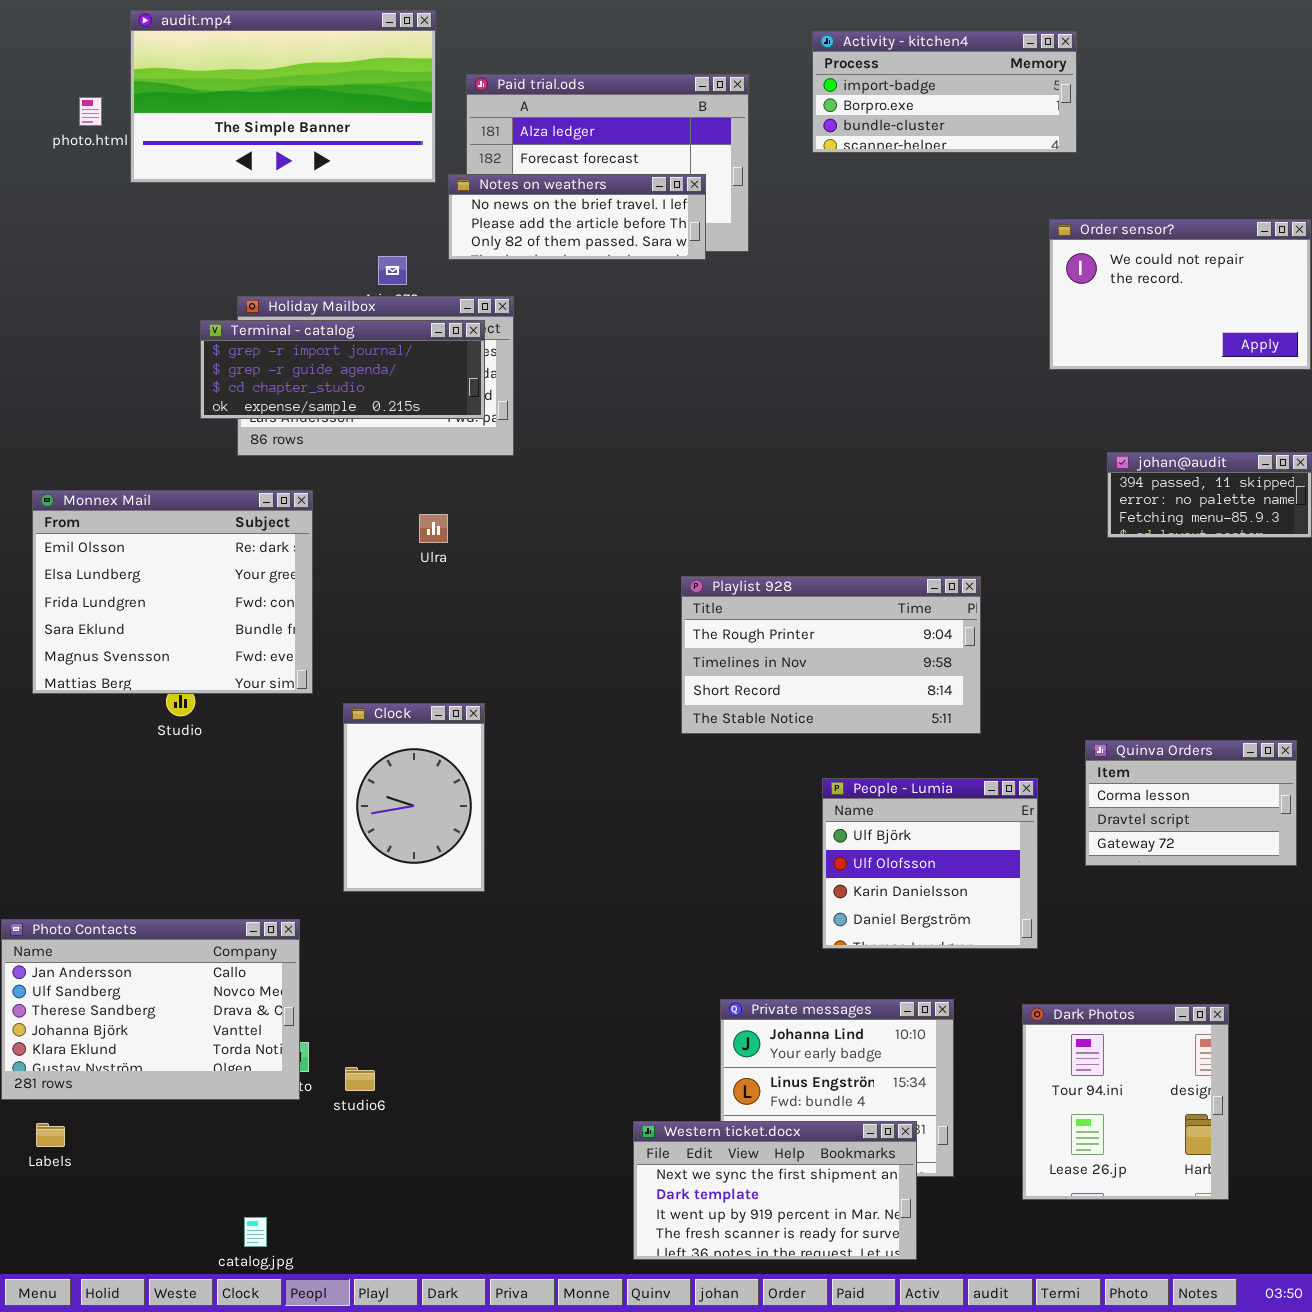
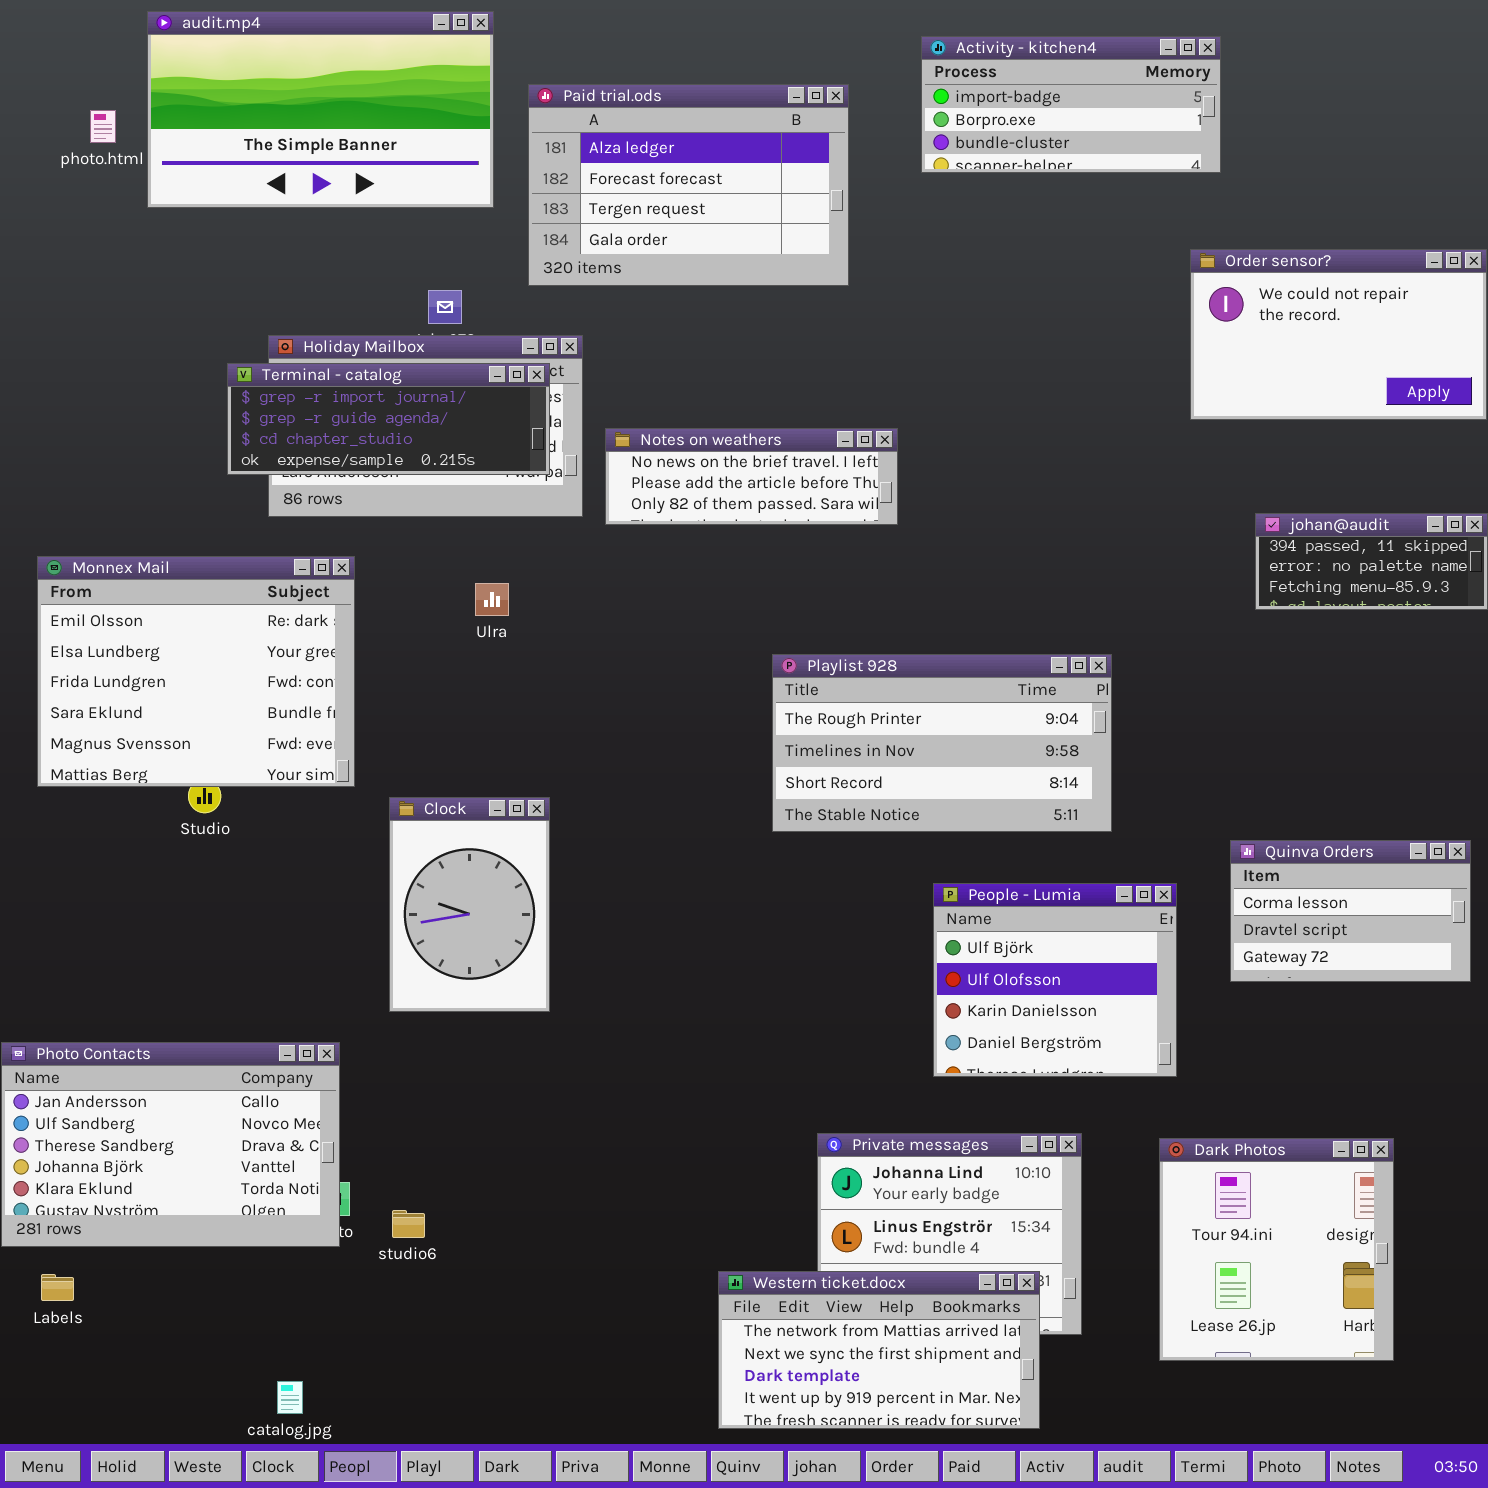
Notes on weathers: [448,174,706,260] -> [605,428,898,525], moved
Western ticket.docx: [633,1121,917,1260] -> [718,1271,1040,1429], scrolled up 1 row

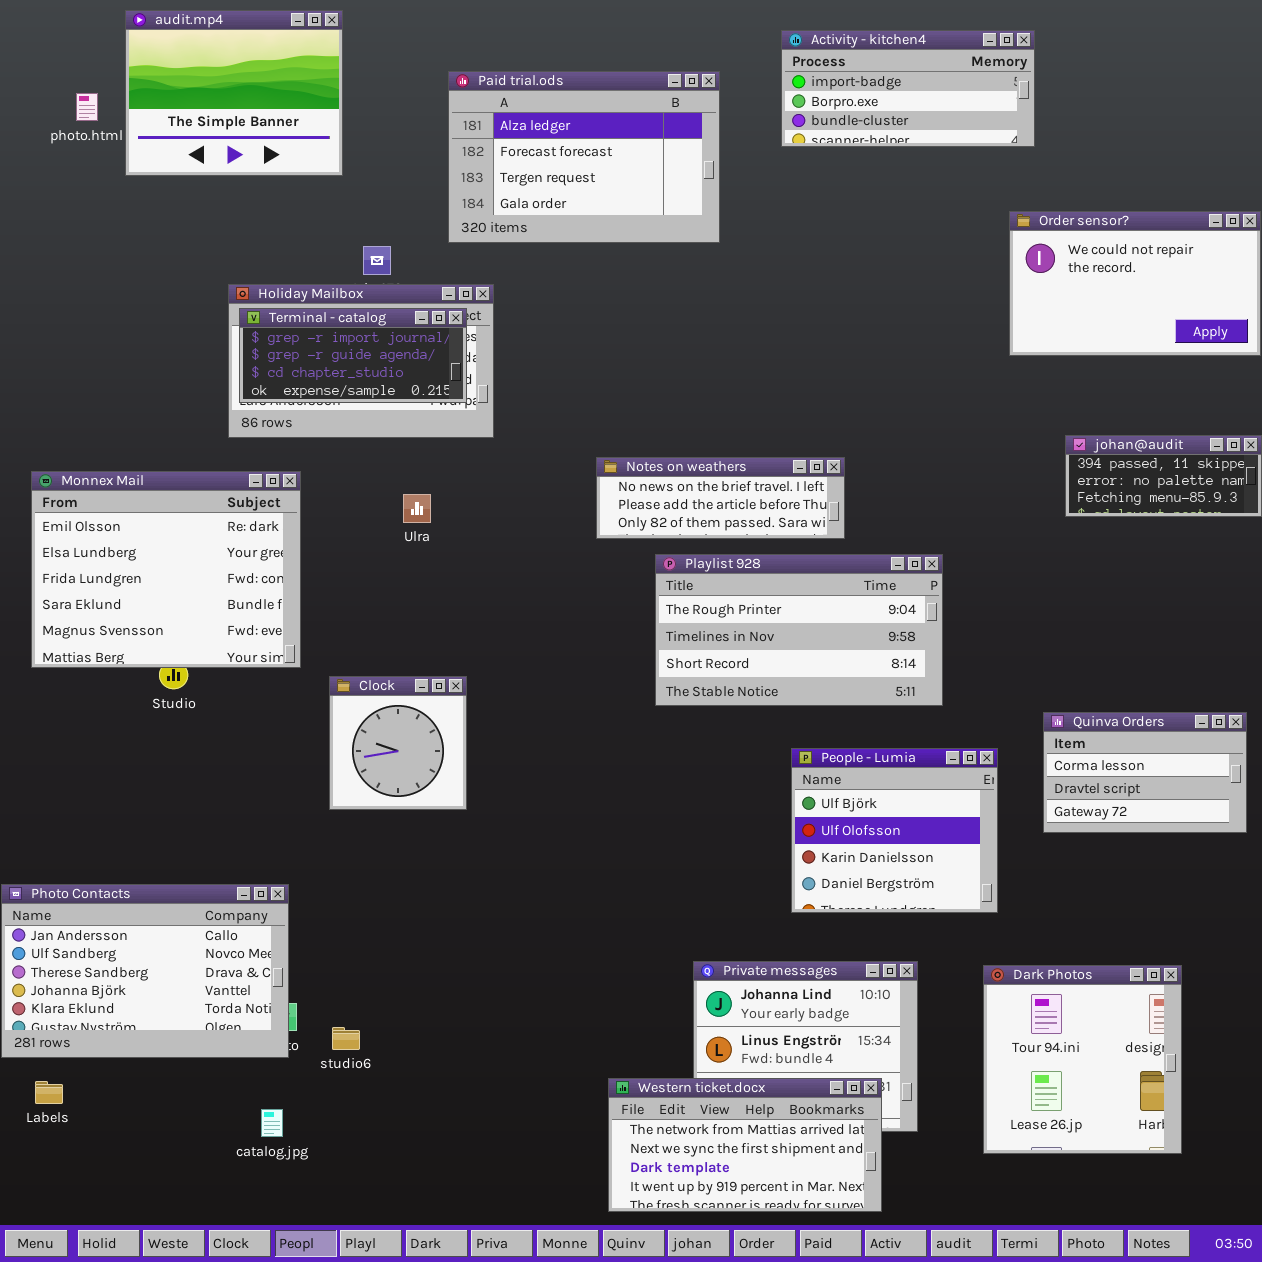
audit.mp4: [147,11,494,208] -> [125,10,343,176], resized
Terminal - catalog: [227,363,550,475] -> [239,308,467,403], resized
Notes on weathers: [605,428,898,525] -> [596,457,845,539], moved
Clock: [389,797,550,1012] -> [329,676,467,810], resized
catalog.jpg: [277,1381,303,1414] -> [261,1109,283,1137], moved

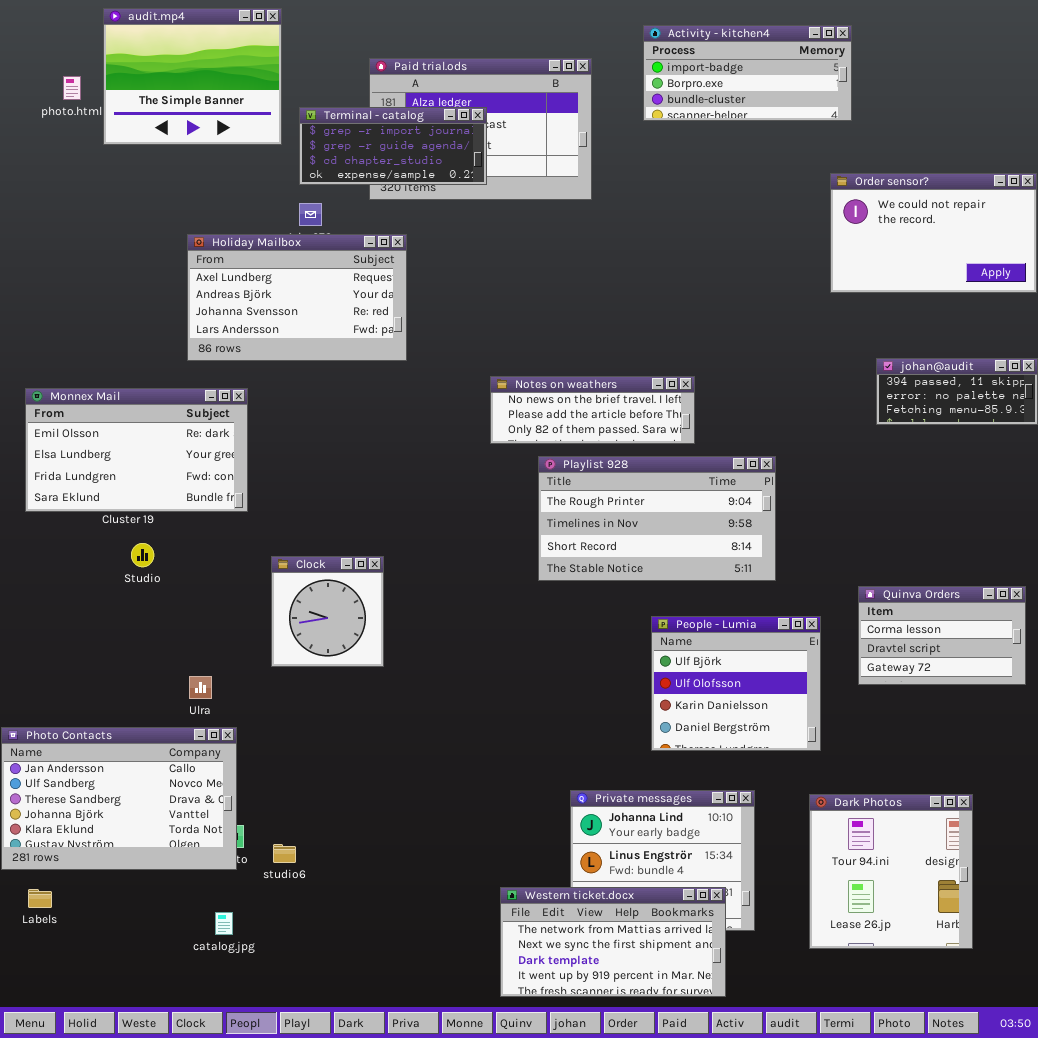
Terminal - catalog: [239,308,467,403] -> [299,107,487,185], moved
Monnex Mail: [31,471,301,668] -> [25,388,248,512], resized
Ulra: [403,494,431,523] -> [189,676,212,699], moved

